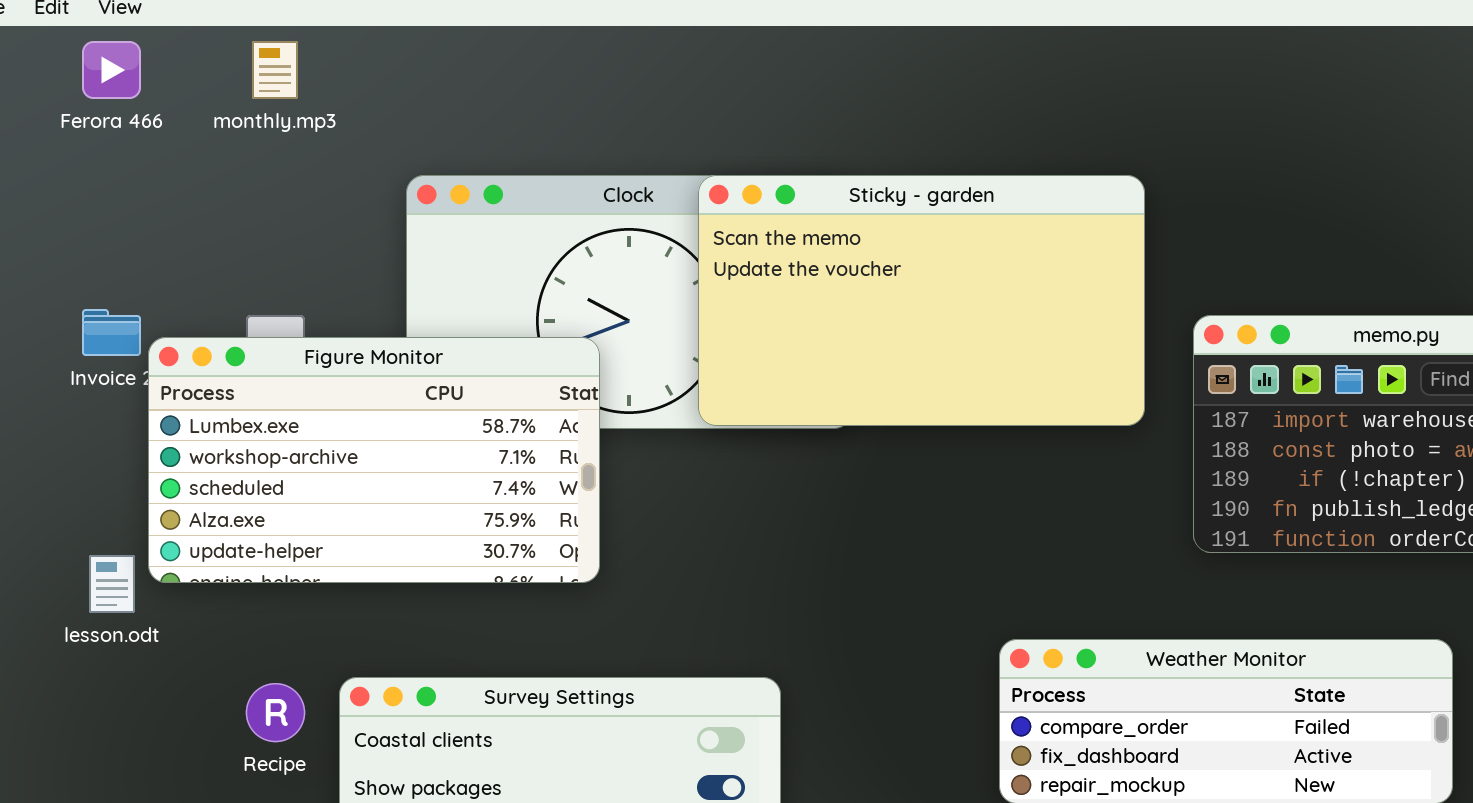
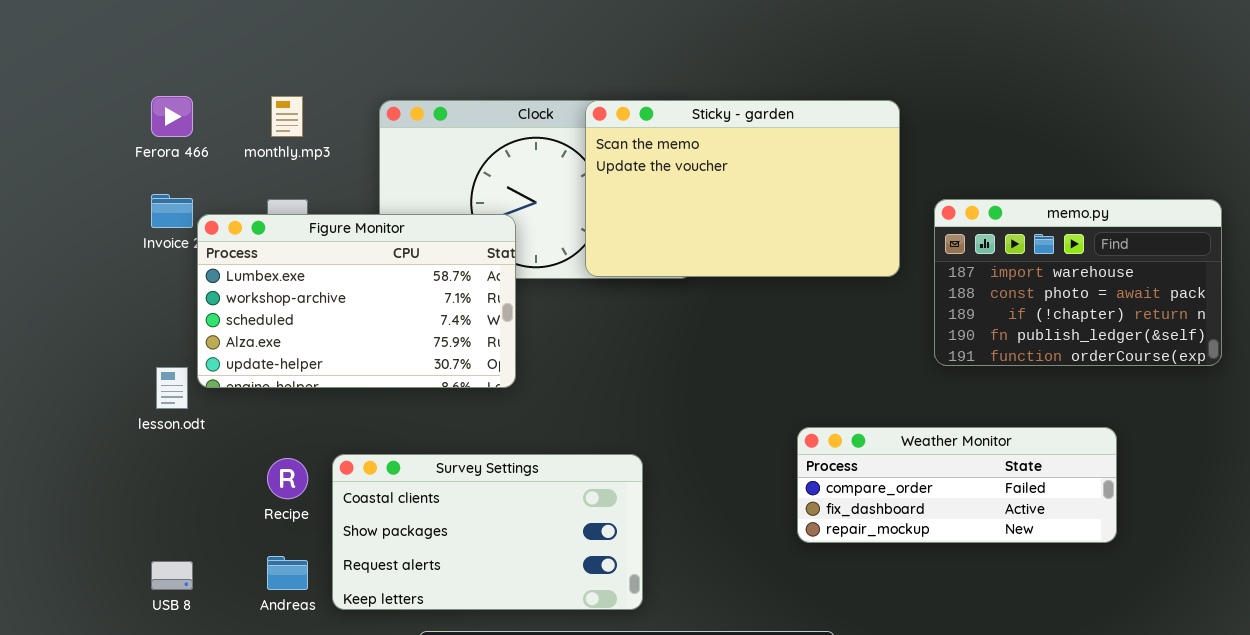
Ferora 466: [82,41,141,99] -> [151,96,193,137], moved
monthly.mp3: [252,41,298,99] -> [271,96,303,137], moved

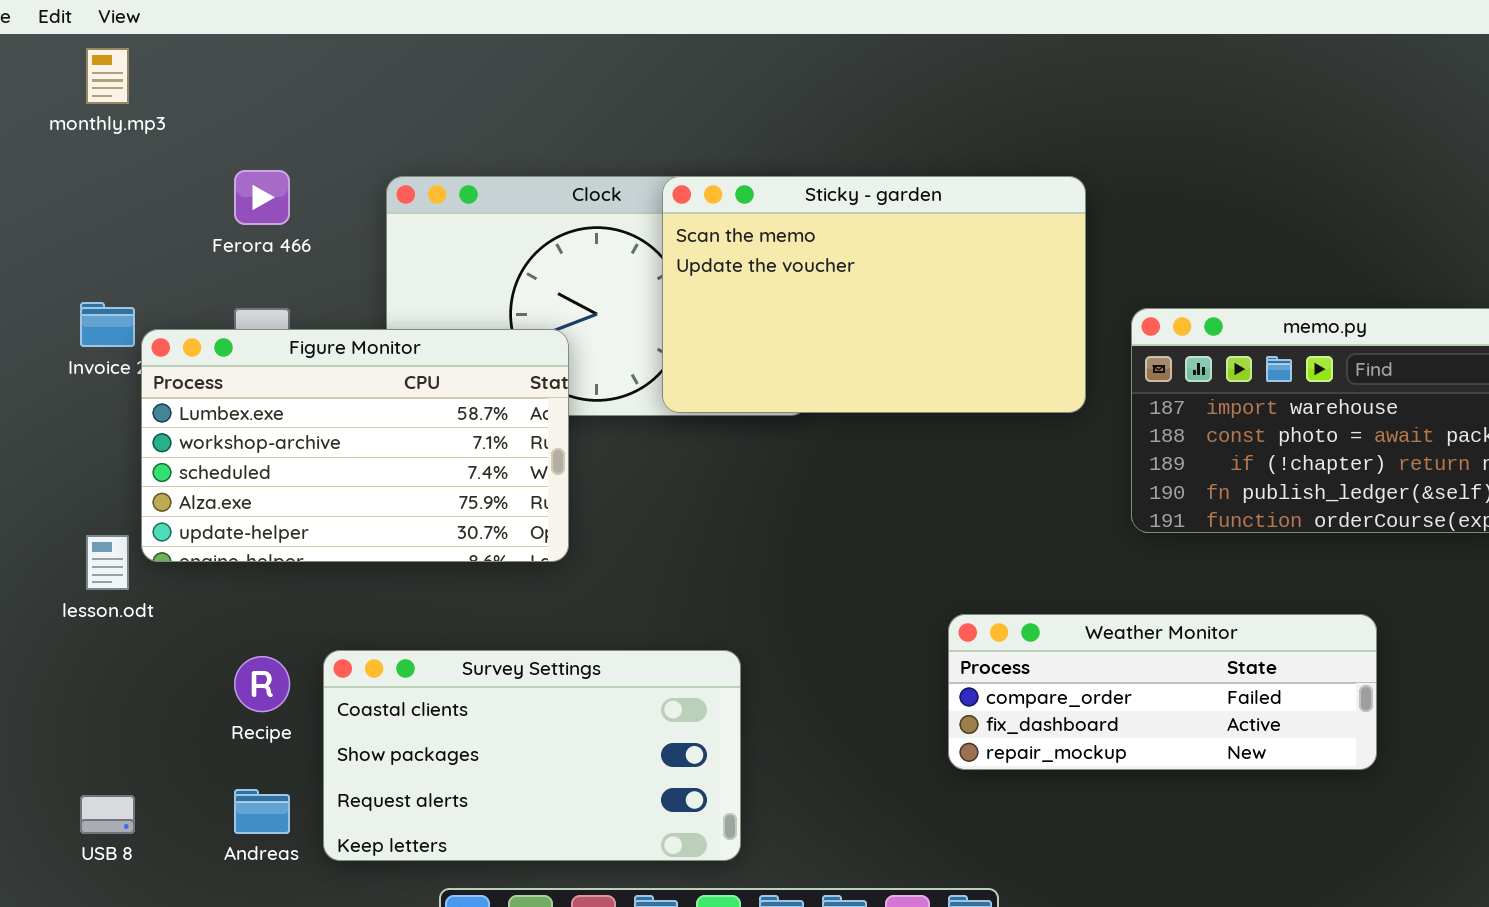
Ferora 466: [151,96,193,137] -> [234,170,290,225], moved
monthly.mp3: [271,96,303,137] -> [86,48,129,104], moved

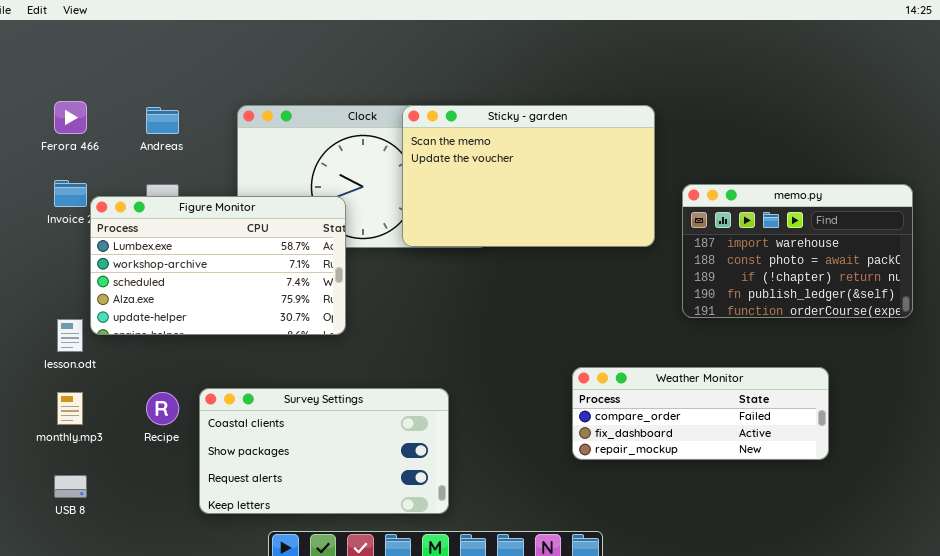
monthly.mp3: [86,48,129,104] -> [57,392,83,425], moved
Ferora 466: [234,170,290,225] -> [54,101,87,134], moved
Andreas: [234,789,290,834] -> [146,107,179,134], moved

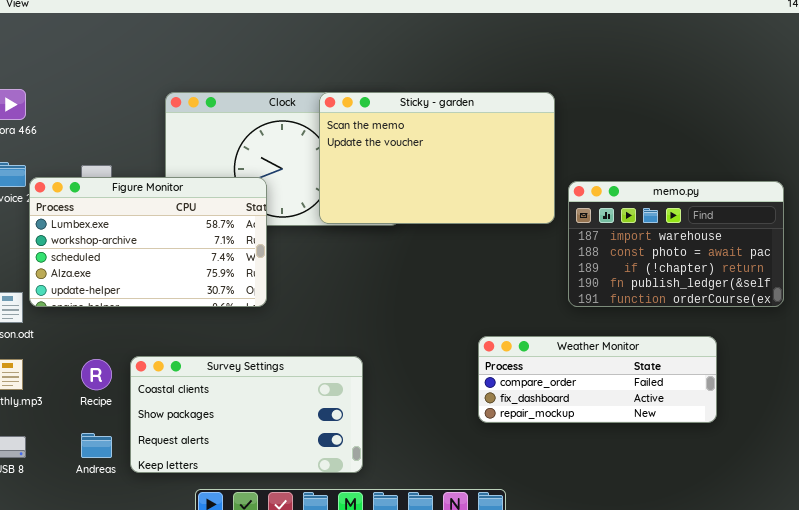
Andreas: [146,107,179,134] -> [81,433,112,458], moved
memo.py: [682,184,913,318] -> [568,181,784,307], moved

